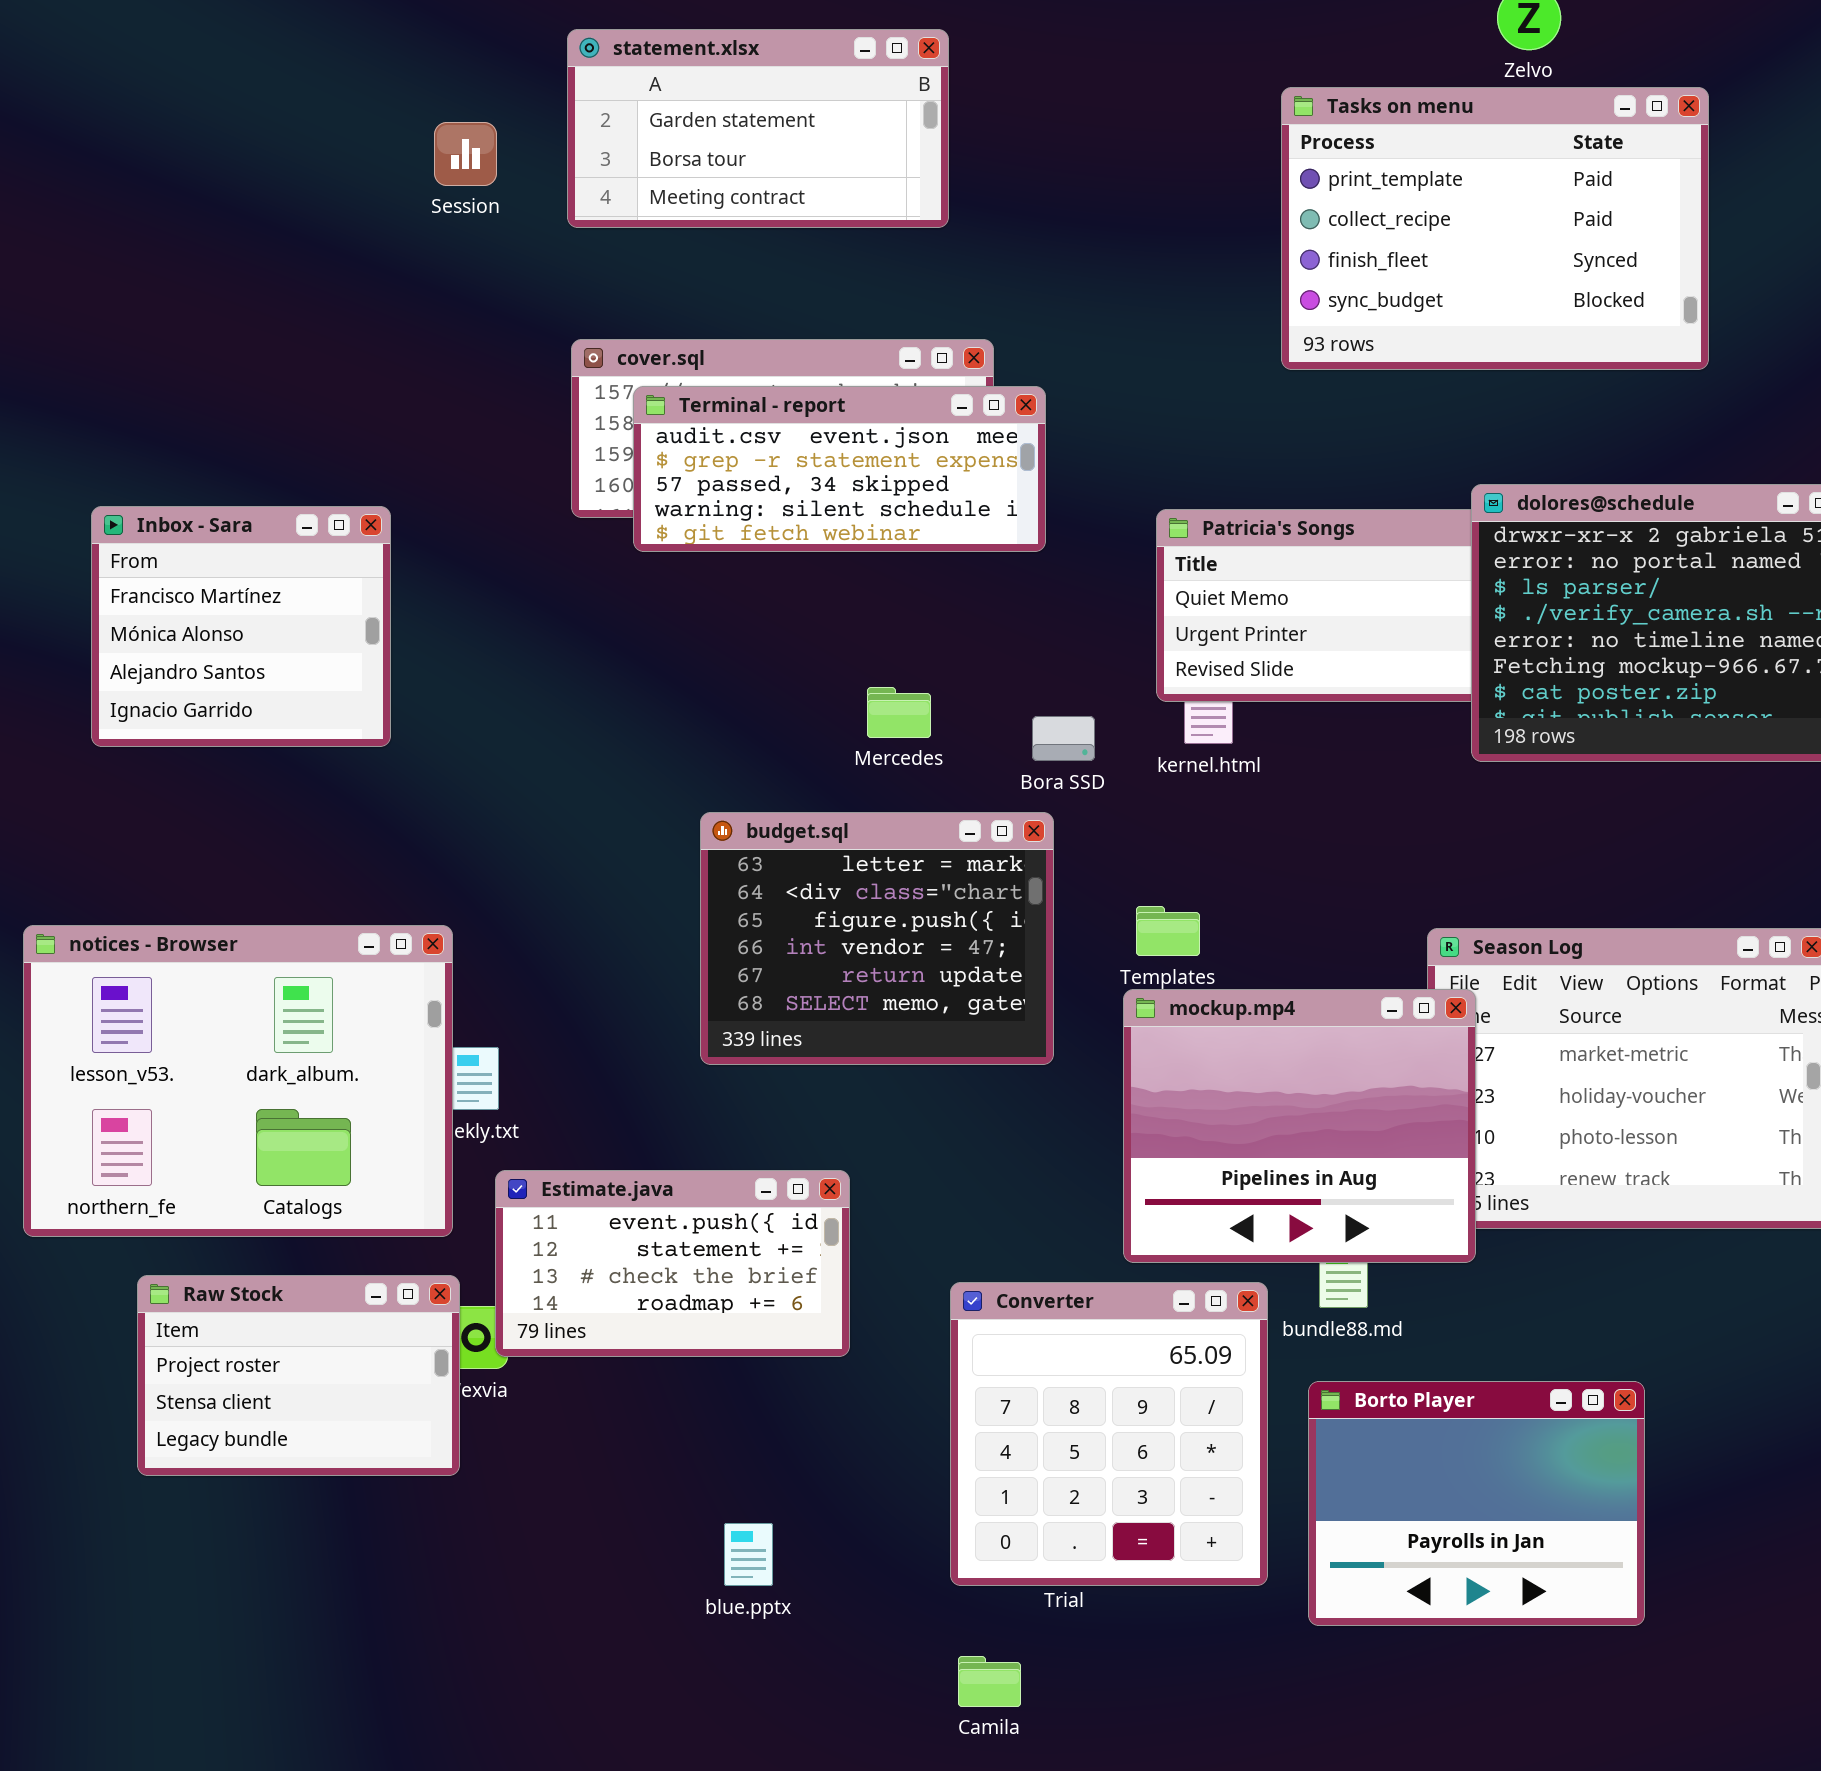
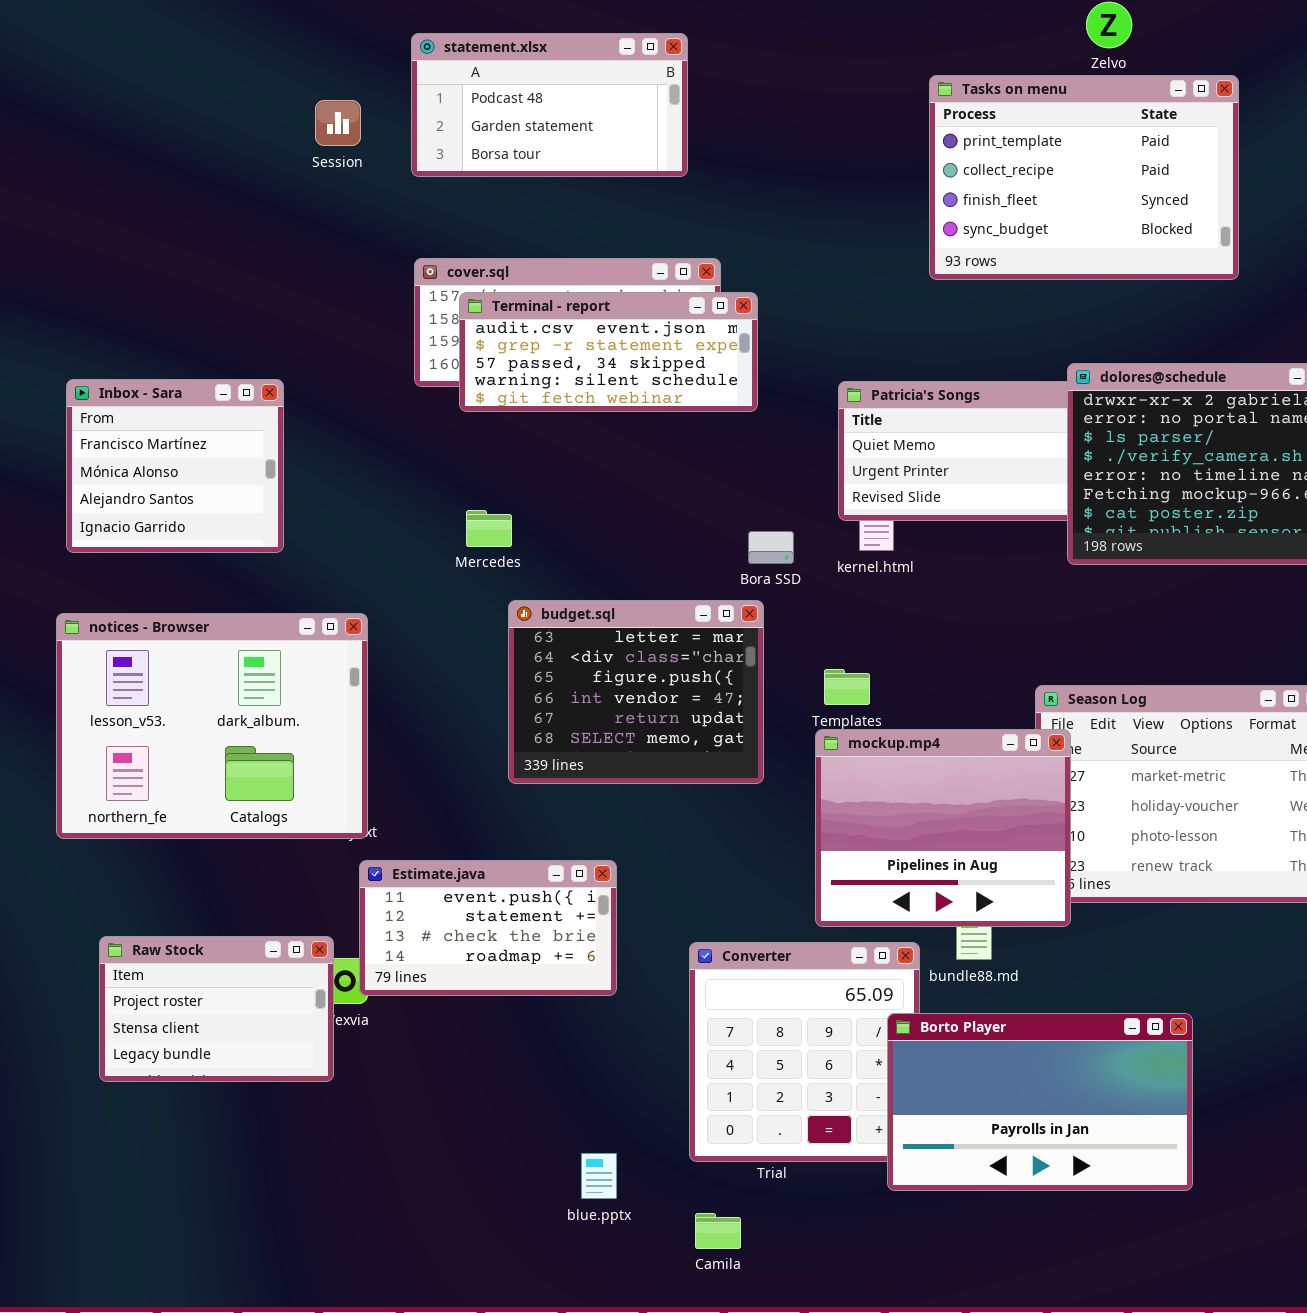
statement.xlsx: [567,29,949,228] -> [411,33,688,177], scrolled up 1 row
Mercedes: [867,687,931,738] -> [466,510,512,547], moved
notices - Browser: [23,925,453,1237] -> [56,613,368,839], moved
Borto Player: [1308,1381,1645,1626] -> [887,1013,1193,1191], resized
blue.pptx: [724,1523,773,1586] -> [581,1153,617,1199], moved

